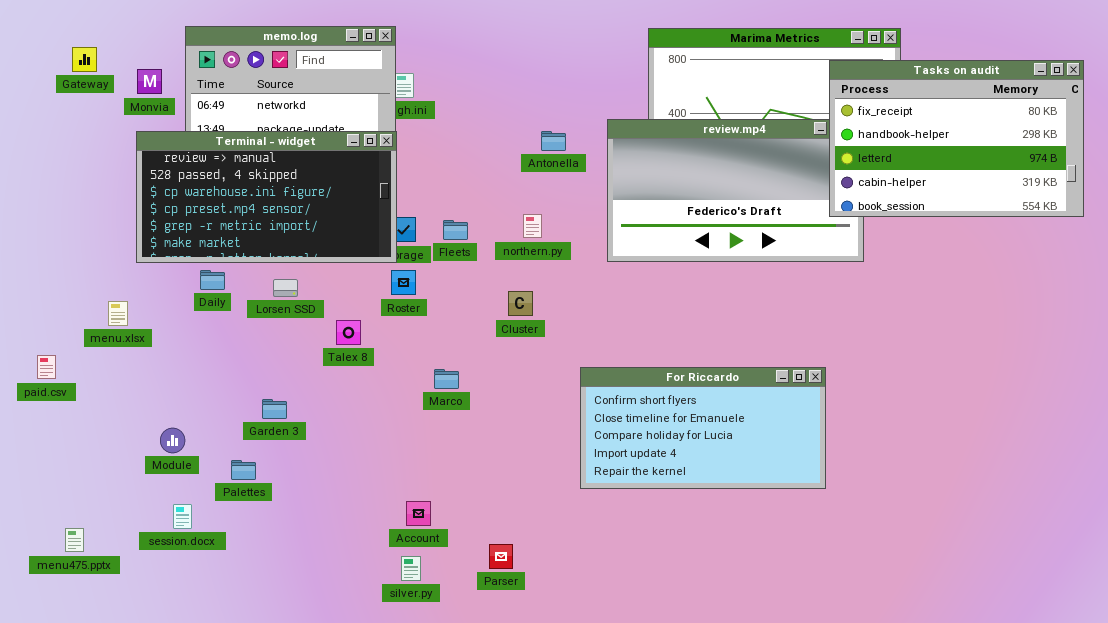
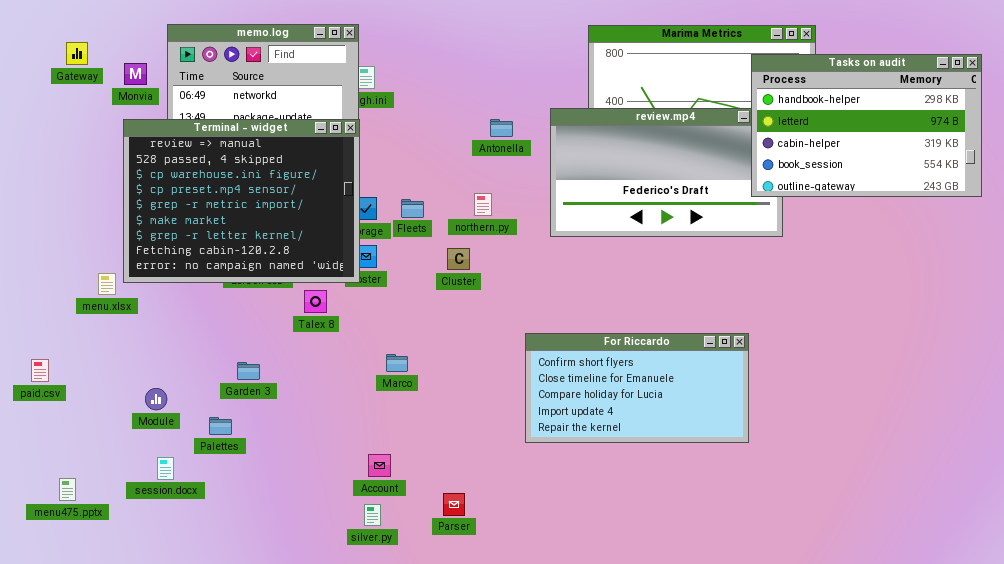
Tasks on audit: [829,60,1084,217] -> [751,54,982,197], scrolled down 1 row
Terminal - widget: [136,131,397,263] -> [123,119,360,283], resized
Cluster: [508,291,533,316] -> [447,248,470,270], moved
paid.csv: [37,355,56,379] -> [31,359,49,382], moved
Marco: [434,369,459,389] -> [386,354,408,372], moved

